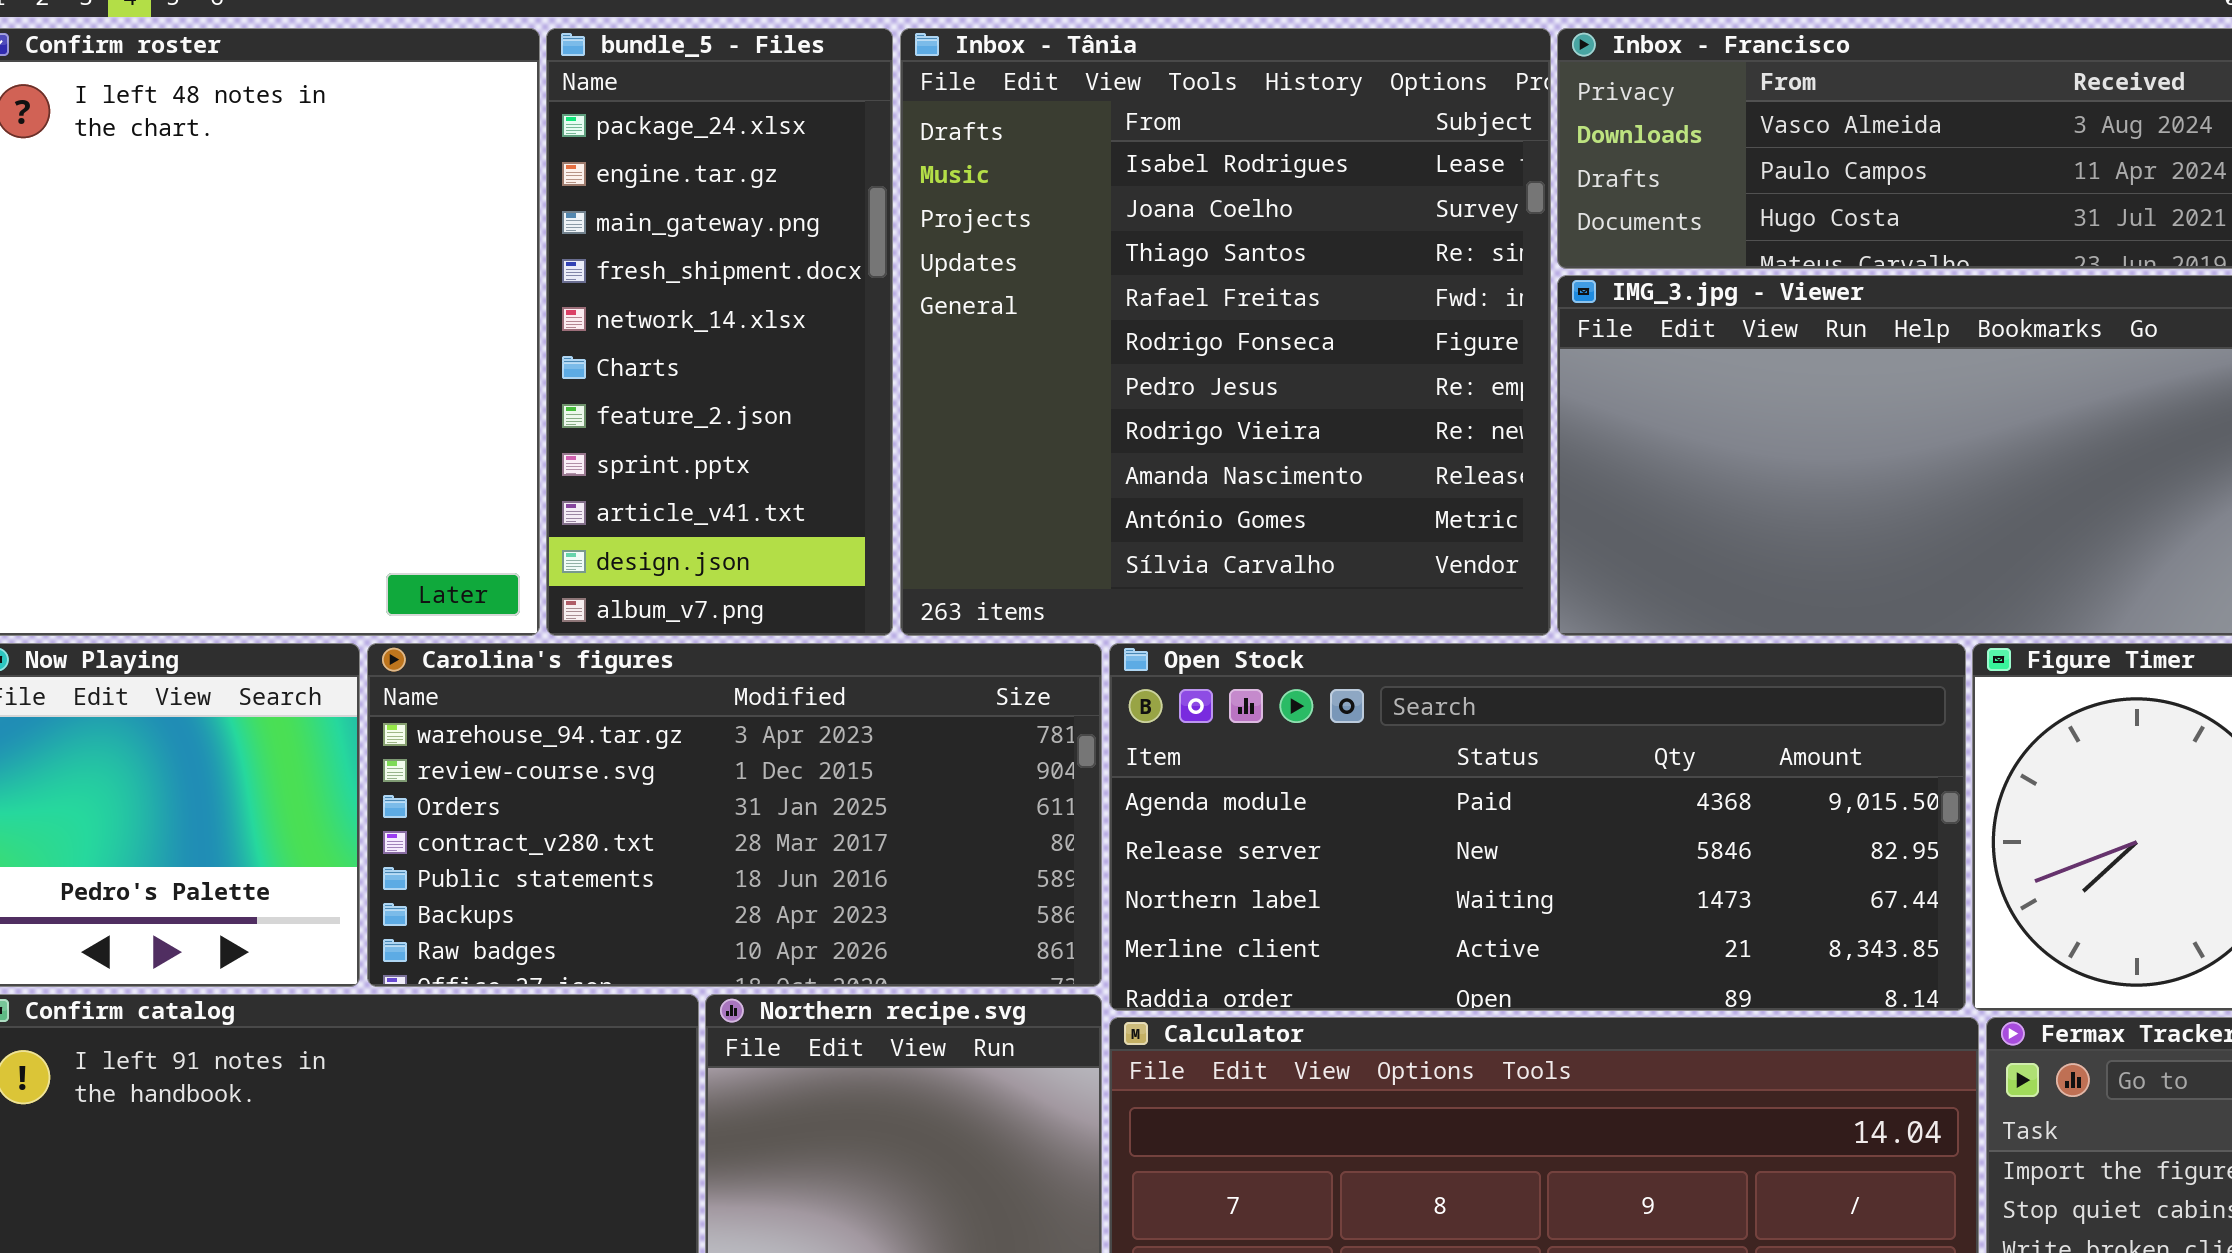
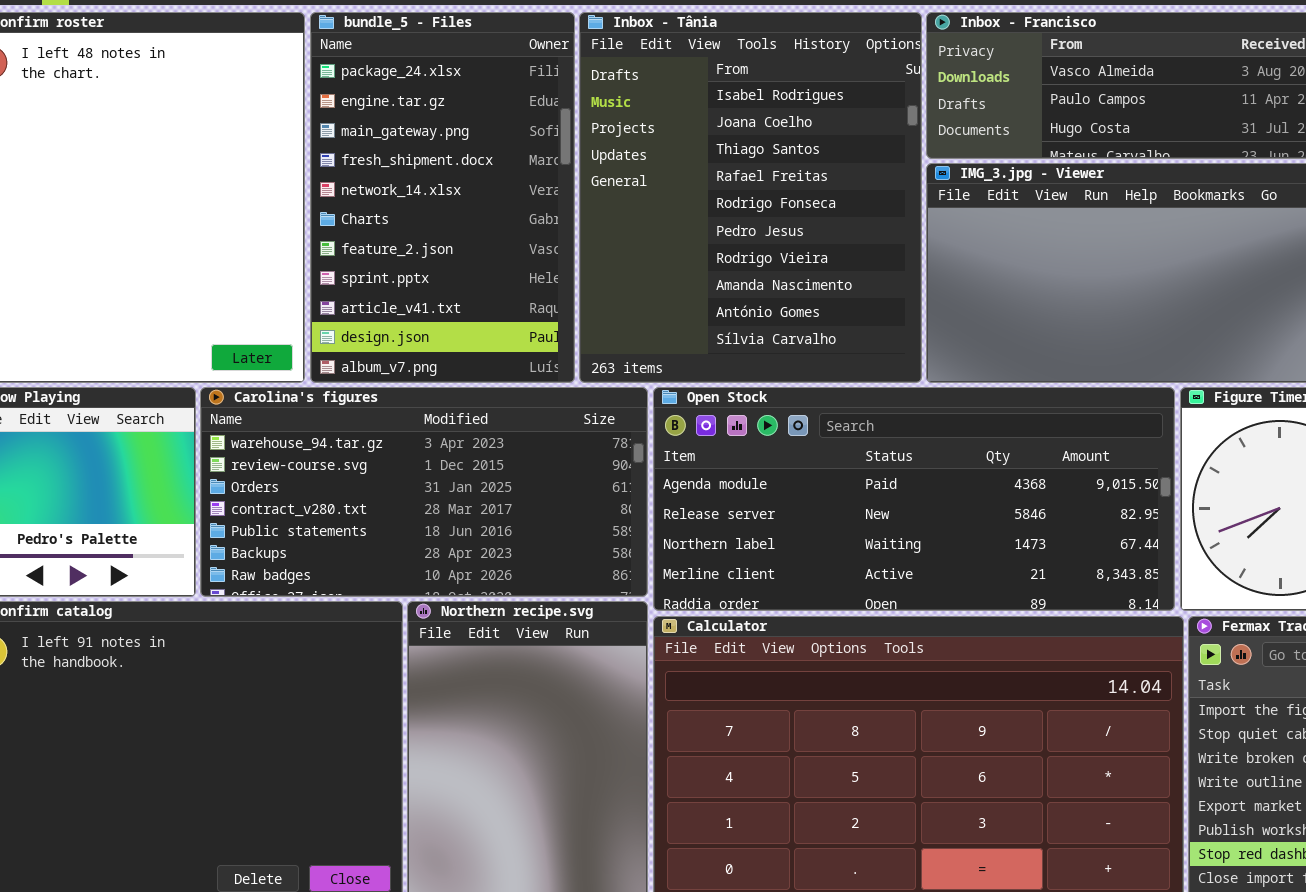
bundle_5 - Files: [546,28,893,636] -> [310,12,575,383], resized
Inbox - Tânia: [900,28,1551,636] -> [579,12,922,383], resized

